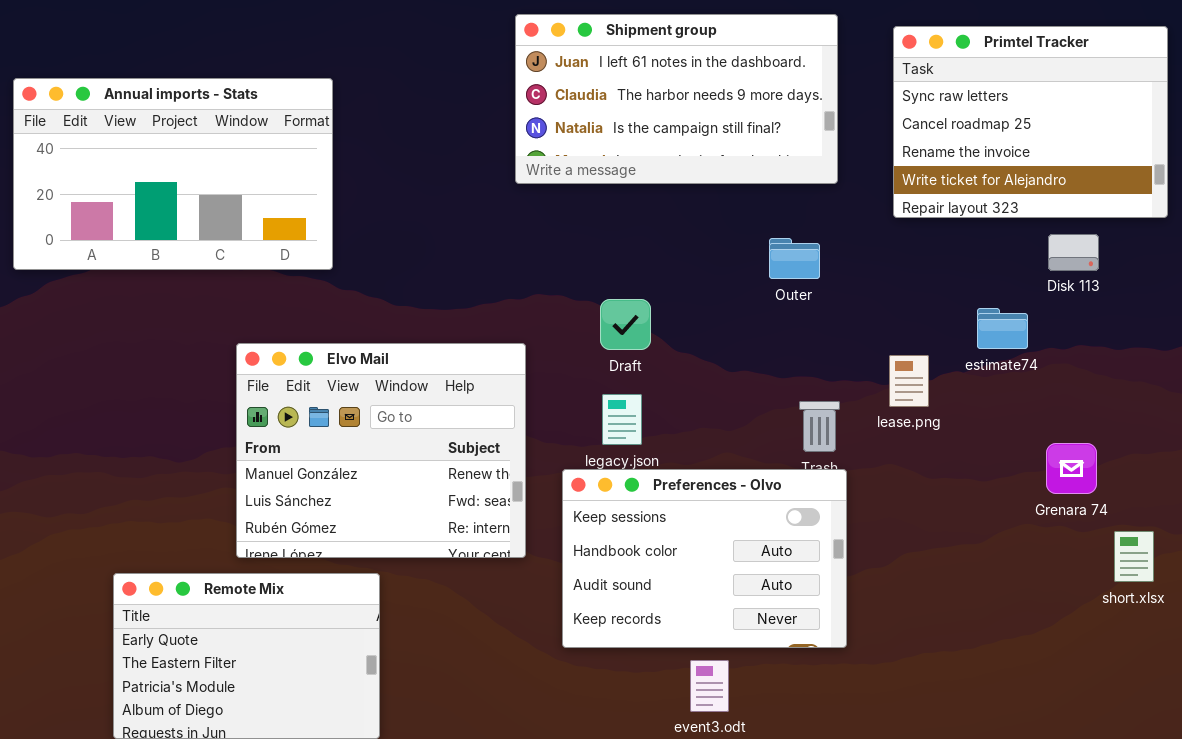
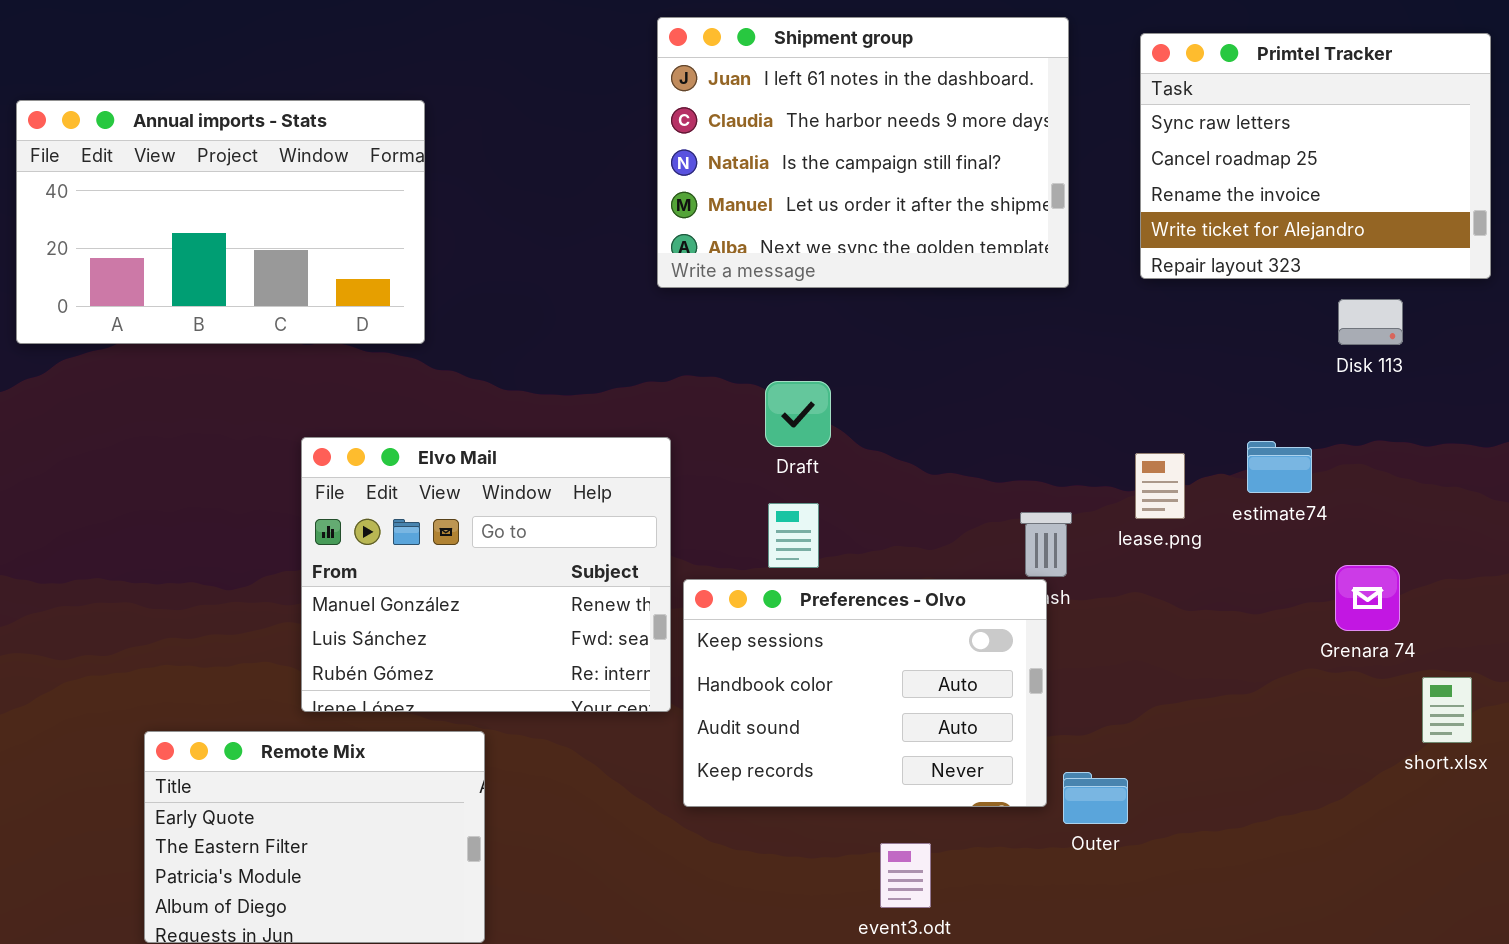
Shipment group: [515,14,838,184] -> [657,17,1069,288], resized
Outer: [769,238,820,279] -> [1063,772,1128,824], moved
estimate74: [977,308,1028,349] -> [1247,441,1312,493], moved
Preferences - Olvo: [562,469,847,648] -> [683,579,1047,807], moved

